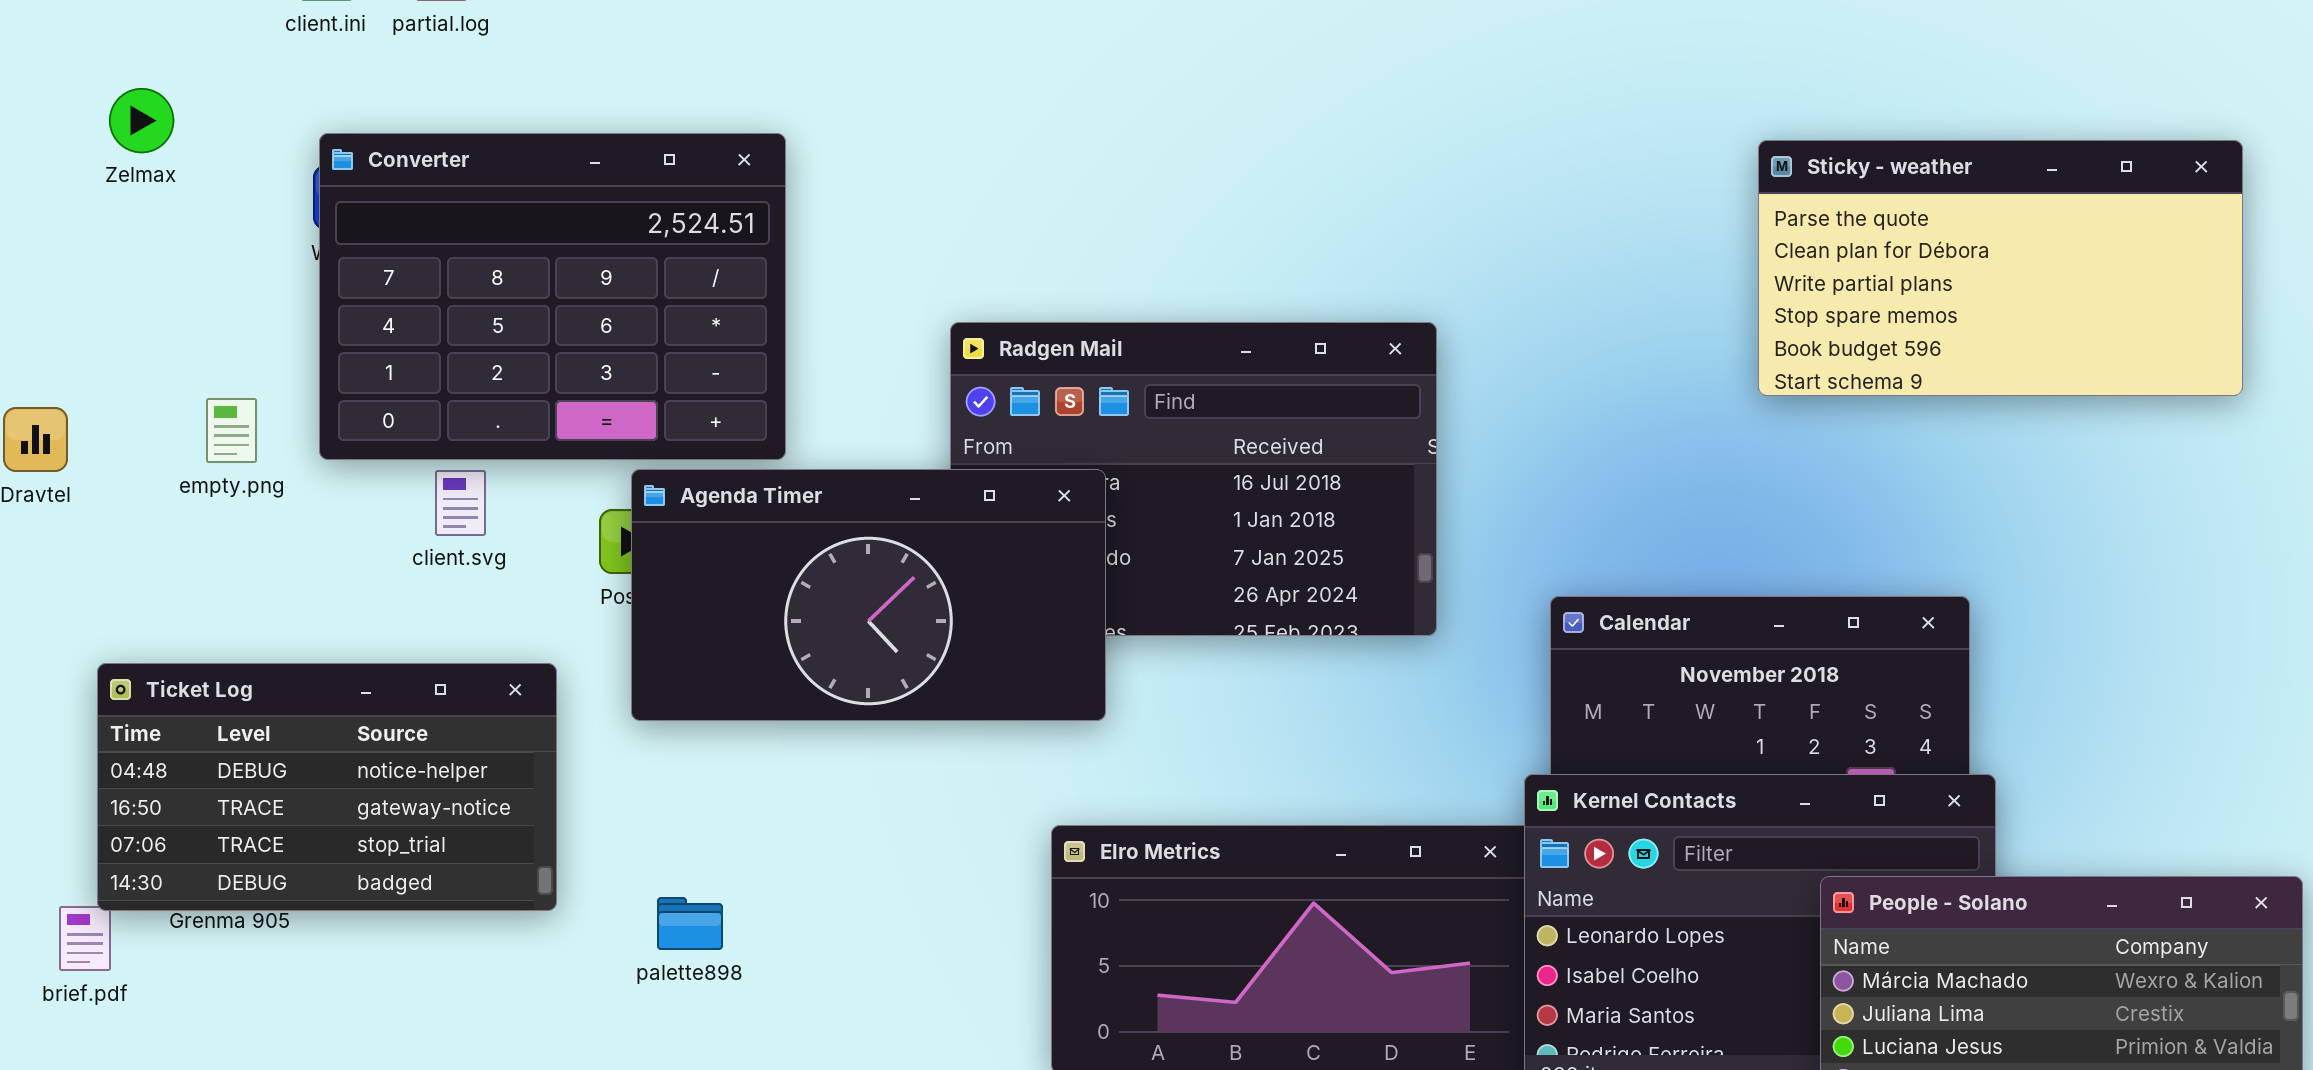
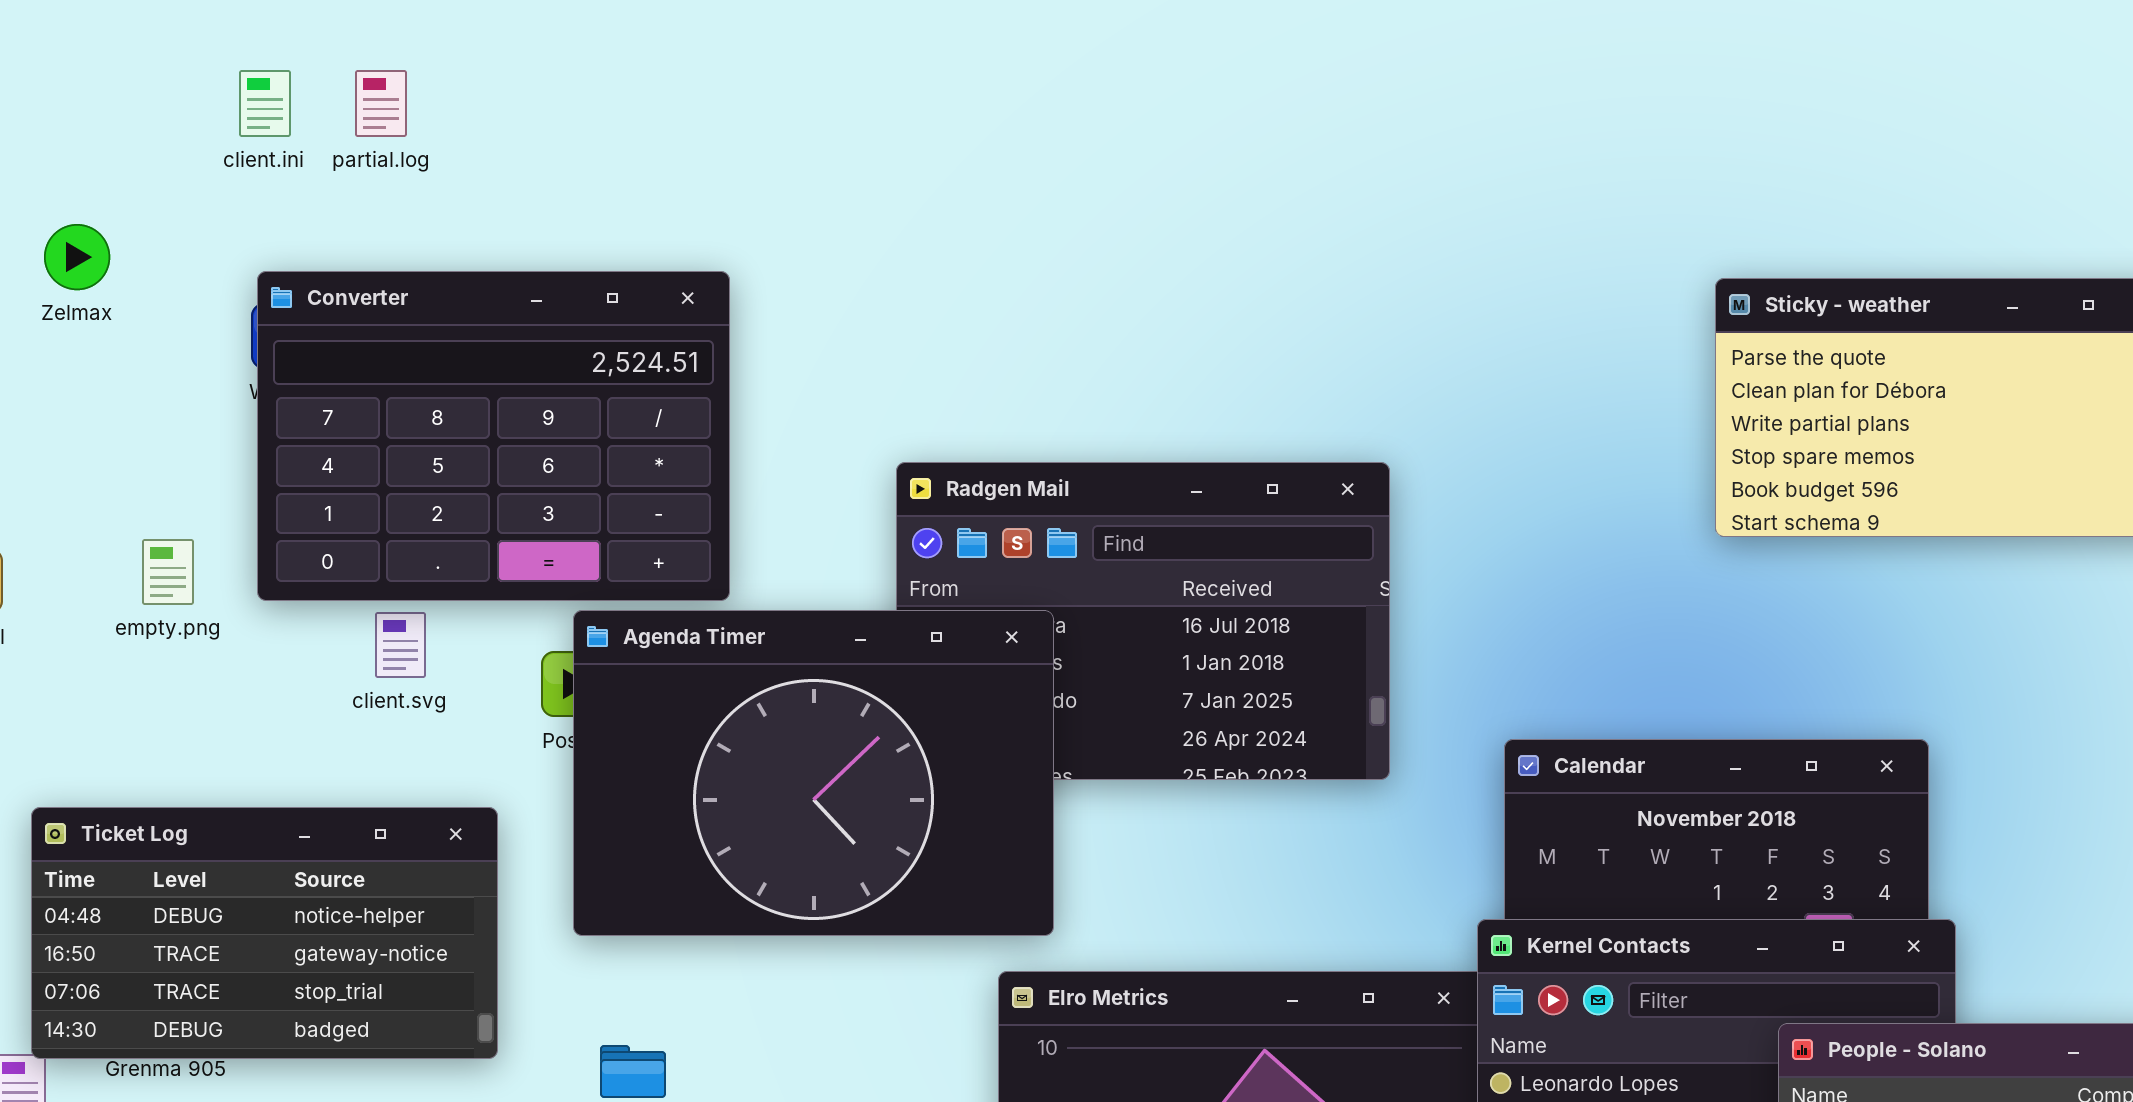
Agenda Timer: [631,469,1106,721] -> [573,610,1054,936], resized

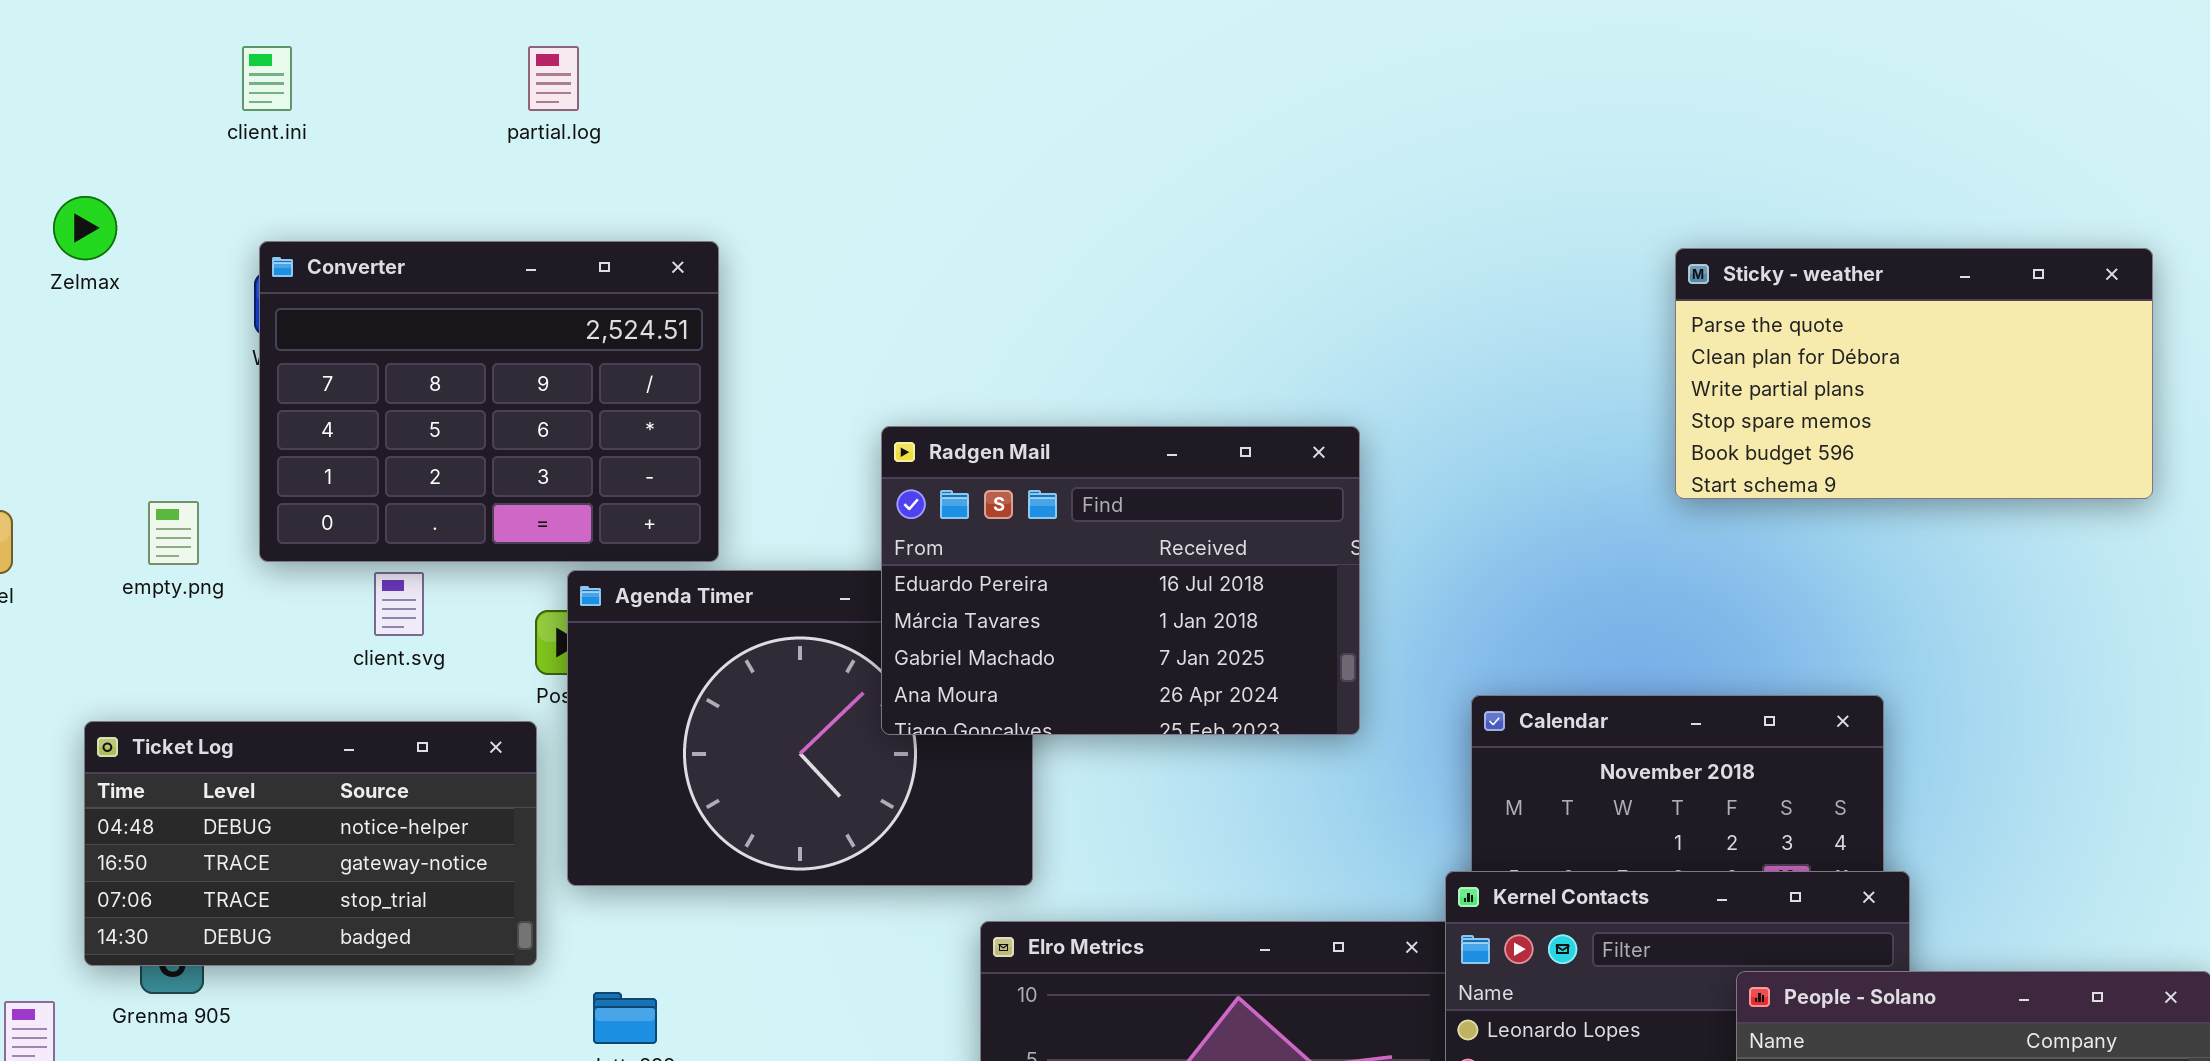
partial.log: [355,70,407,137] -> [528,46,579,111], moved
Radgen Mail: [896,462,1390,780] -> [881,426,1360,735], raised
Ticket Log: [31,807,498,1059] -> [84,721,537,966], moved

